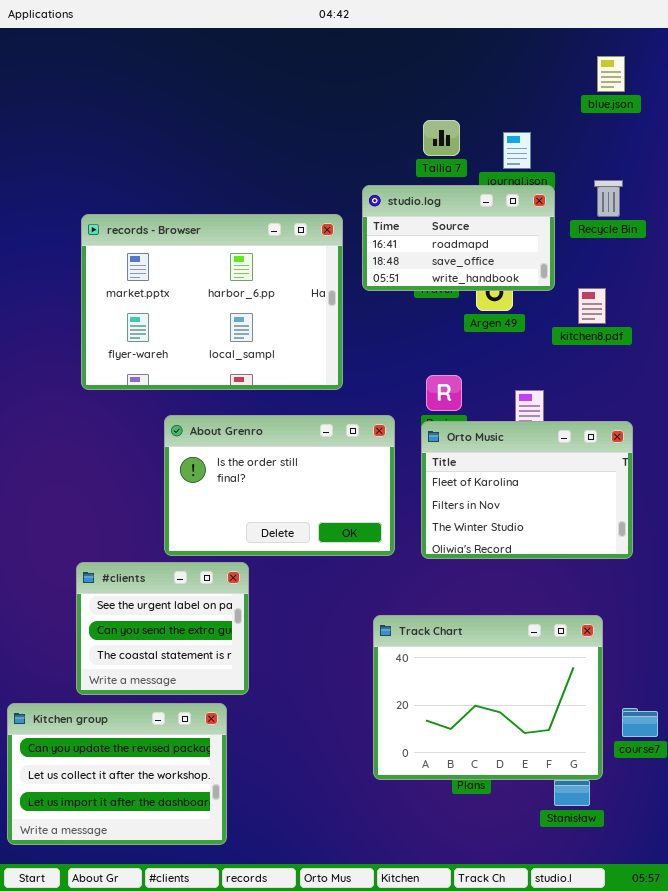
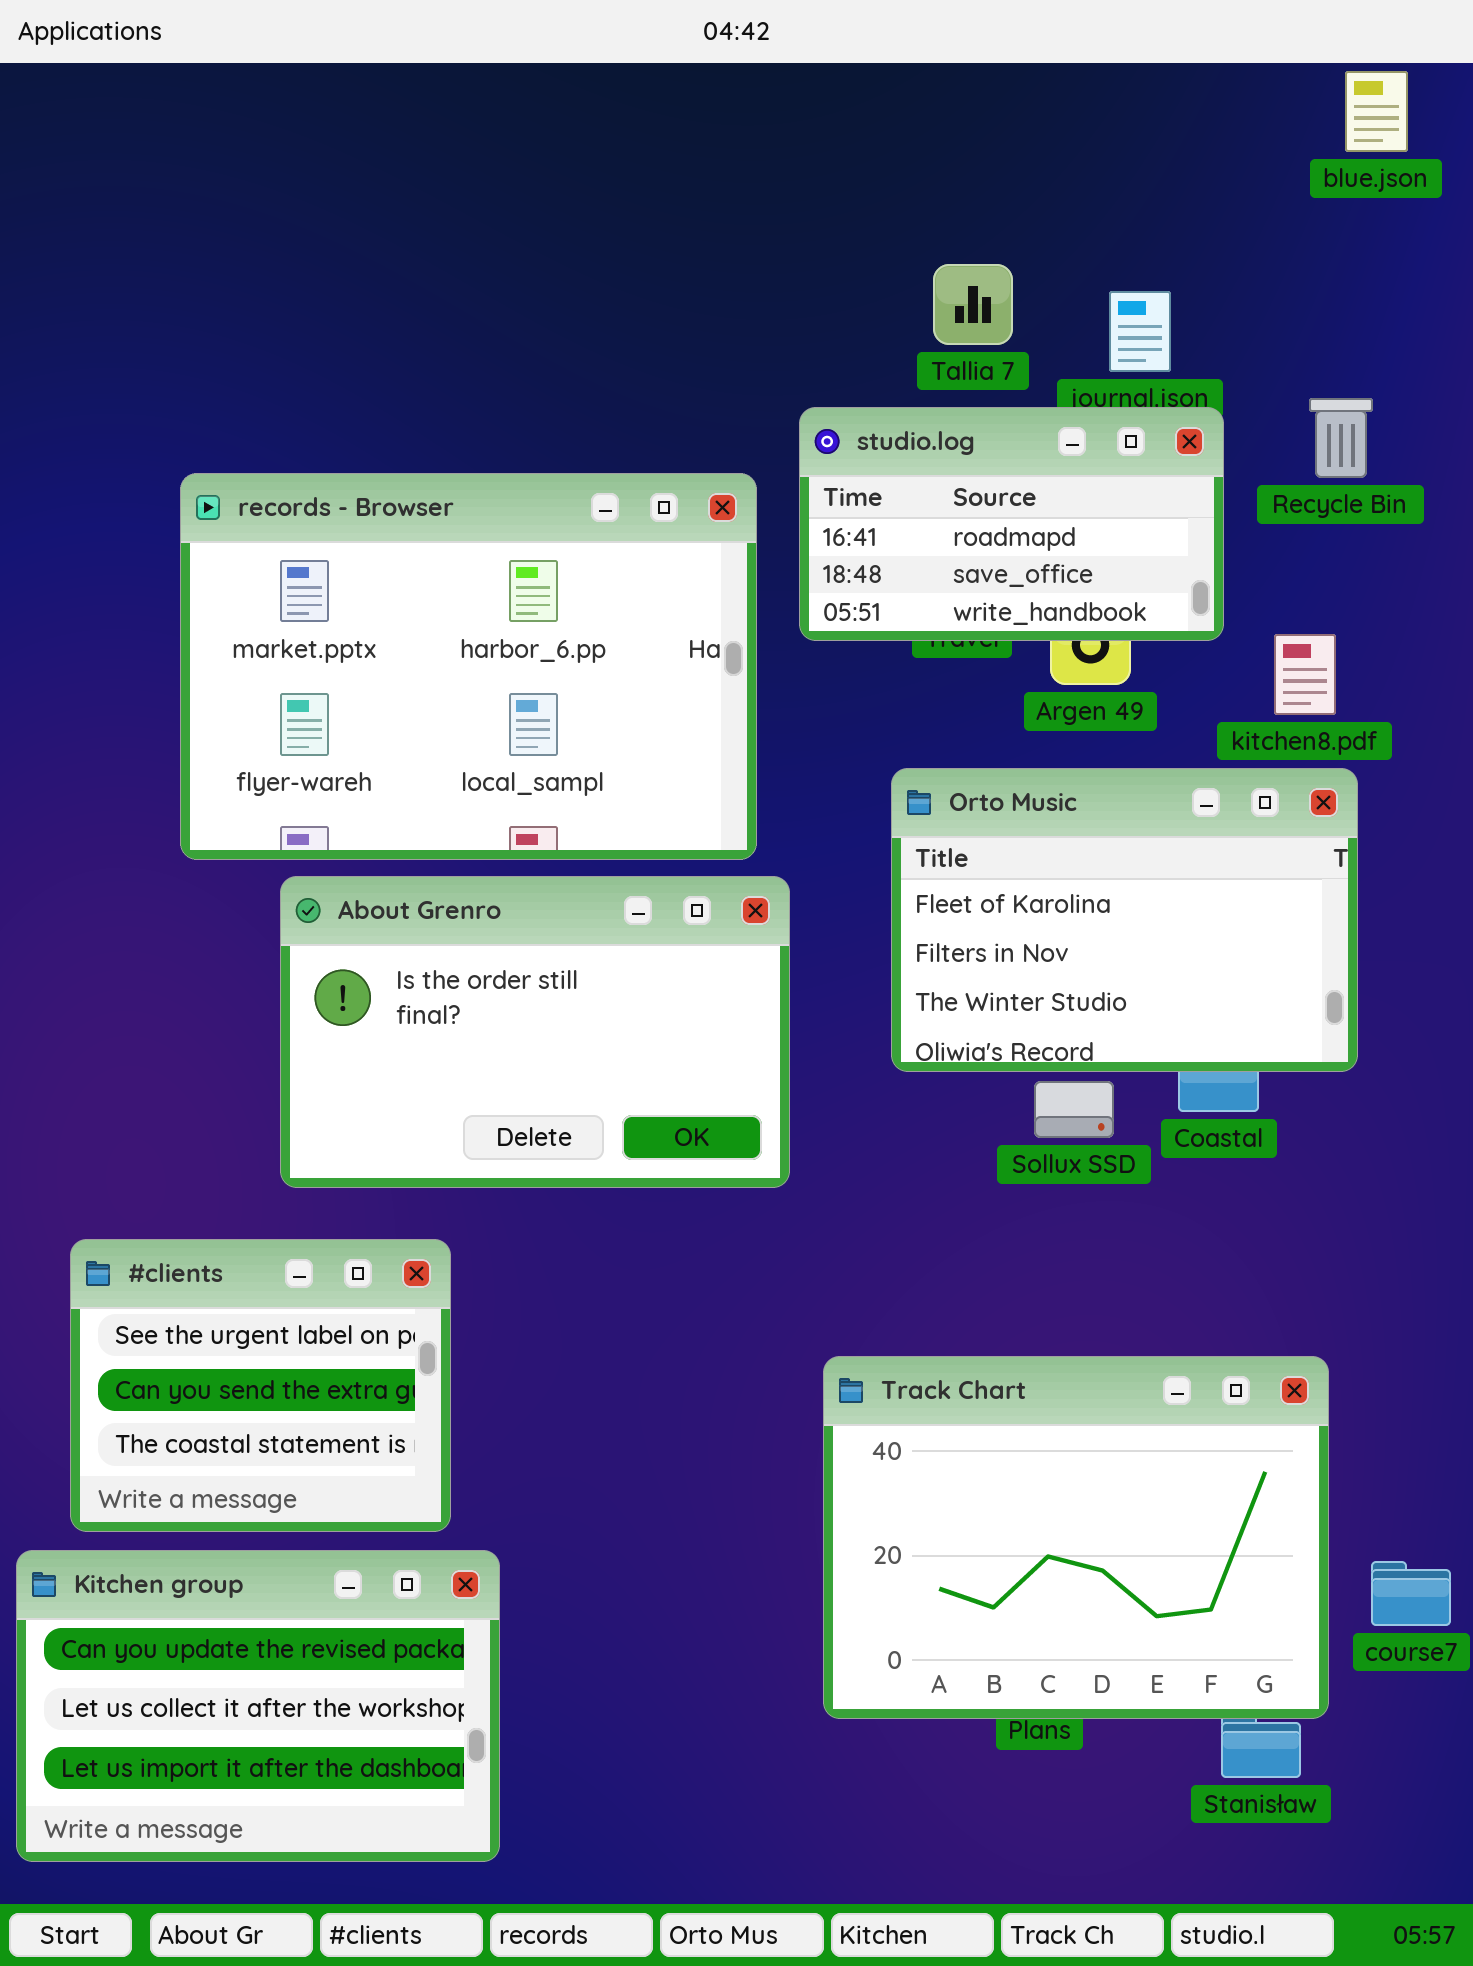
blue.json: [597,56,625,92] -> [1345,71,1408,152], moved
About Grenro: [164,415,395,556] -> [280,876,790,1188], moved
Orto Music: [421,421,633,559] -> [891,768,1358,1072], moved
#clients: [76,562,249,695] -> [70,1239,451,1532], moved

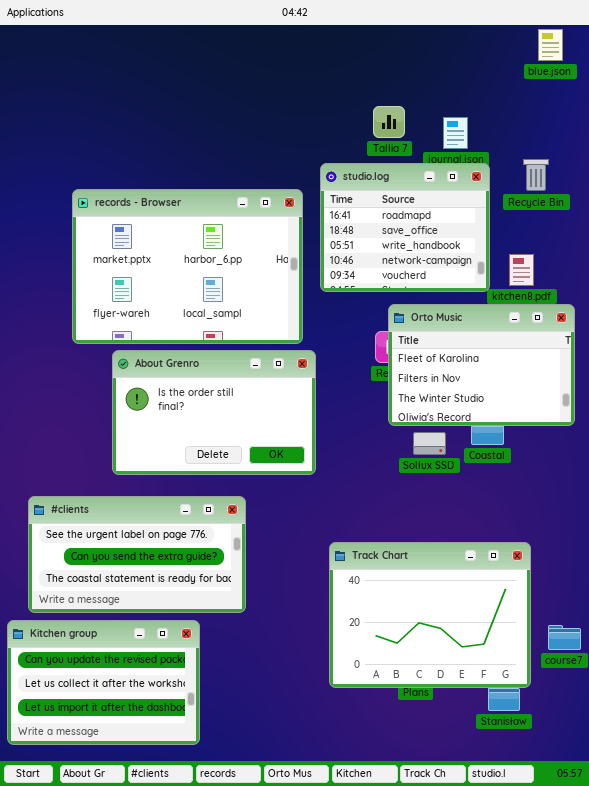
studio.log: [799,407,1224,641] -> [320,163,490,292], resized
Orto Music: [891,768,1358,1072] -> [388,304,575,426], moved
#clients: [70,1239,451,1532] -> [28,496,246,613], resized

